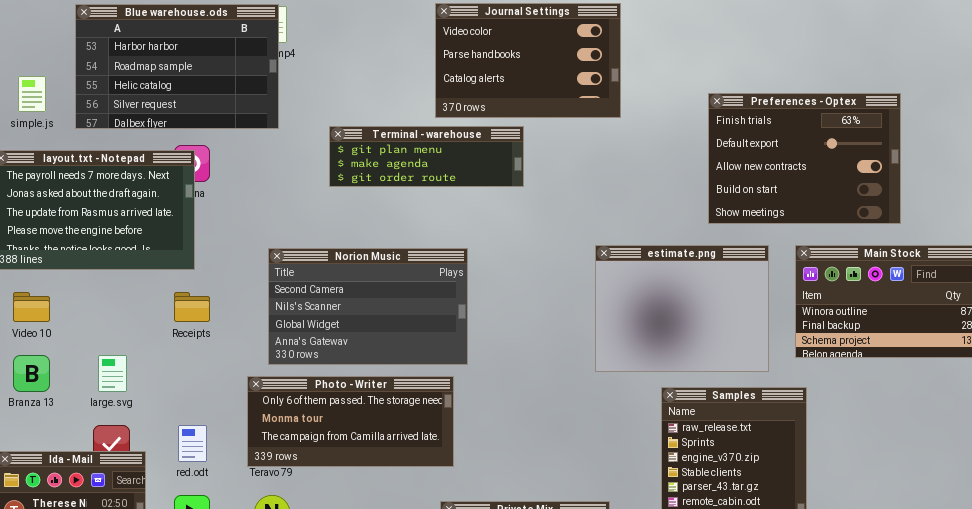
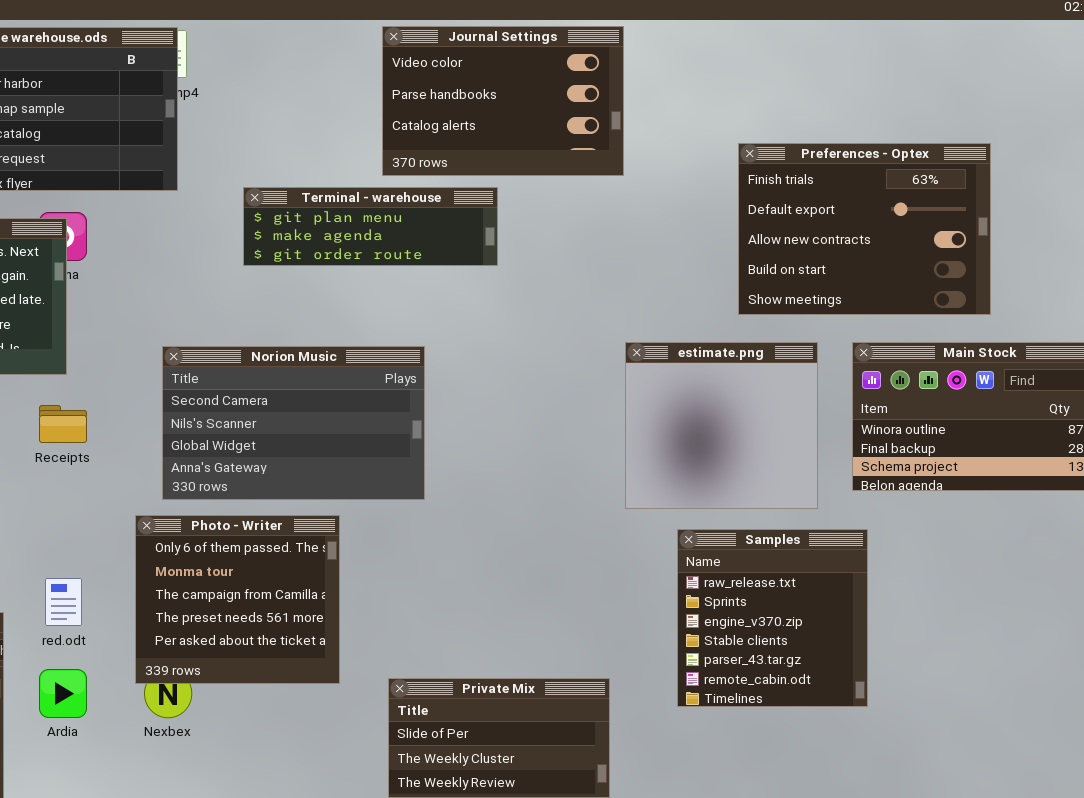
estimate.png: [595,245,769,372] -> [625,342,818,509], resized
Photo - Writer: [247,376,454,467] -> [135,515,340,684], resized

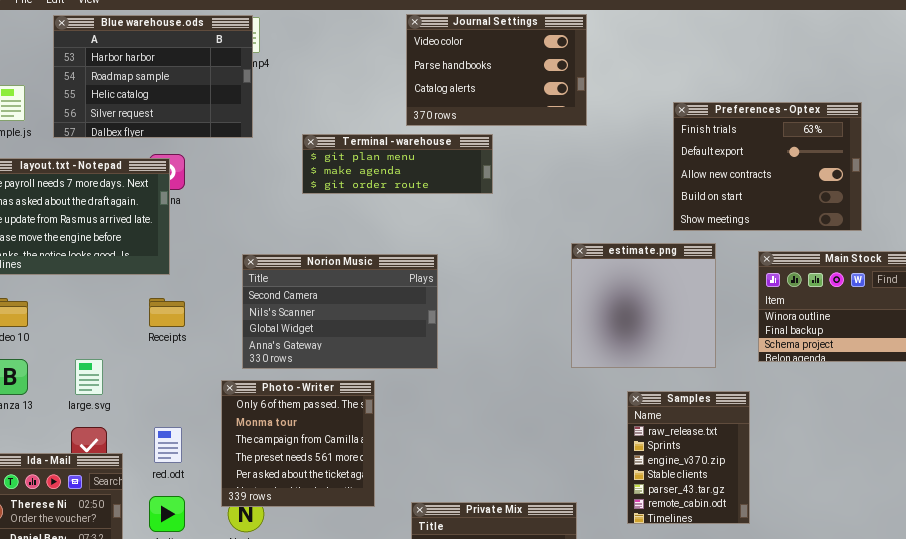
estimate.png: [625,342,818,509] -> [571,243,716,368], moved
Samples: [677,529,868,707] -> [627,391,750,524], resized

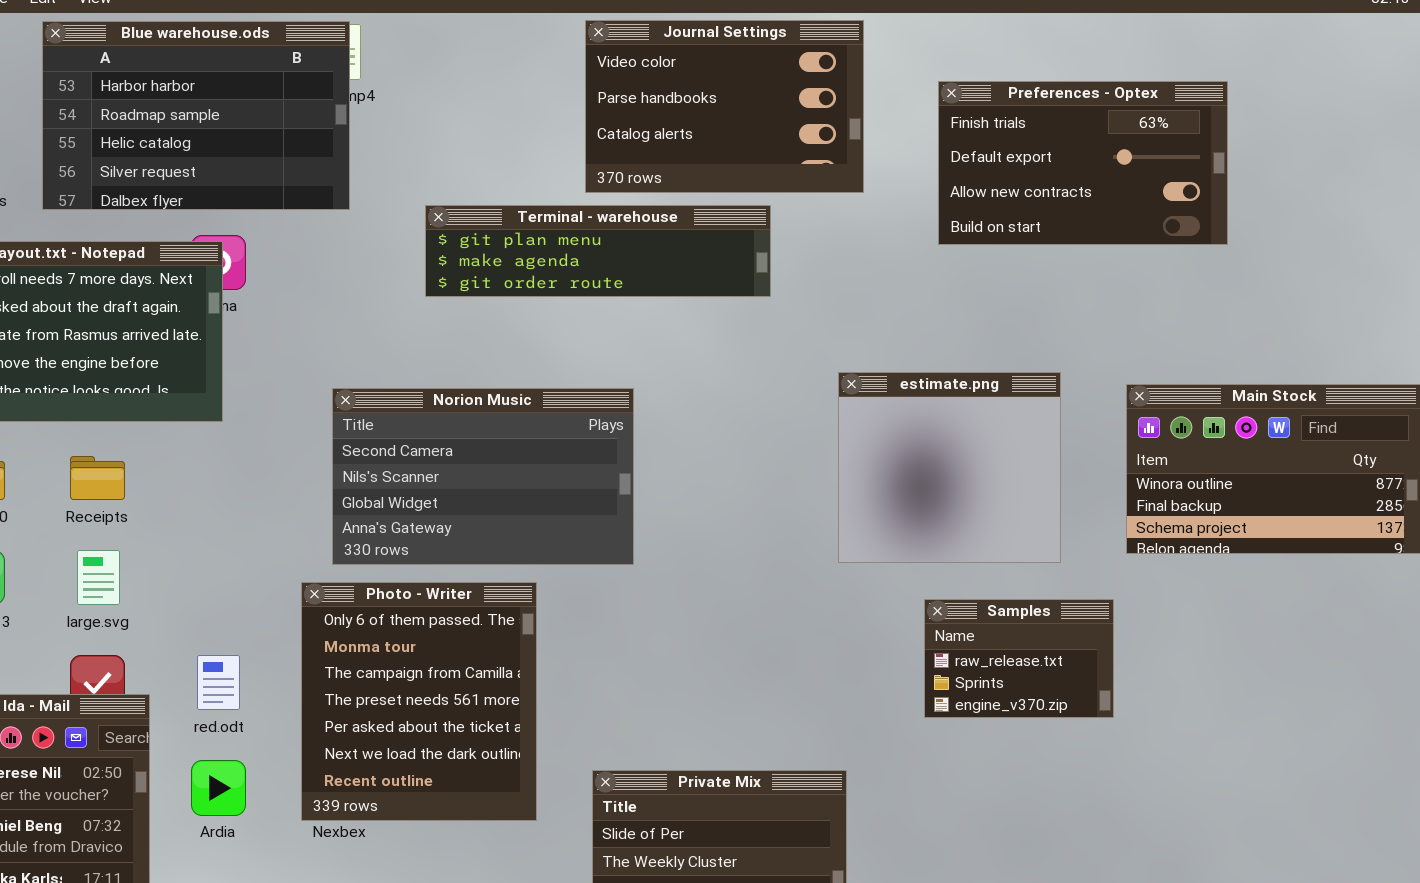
Preferences - Optex: [673,102,862,231] -> [938,81,1228,245], moved, resized
Terminal - warehouse: [302,134,493,194] -> [425,205,771,297], resized
Receipts: [149,298,185,327] -> [70,456,125,500], moved
Photo - Writer: [221,380,375,507] -> [301,582,537,821], resized
Samples: [627,391,750,524] -> [924,599,1114,718], resized

